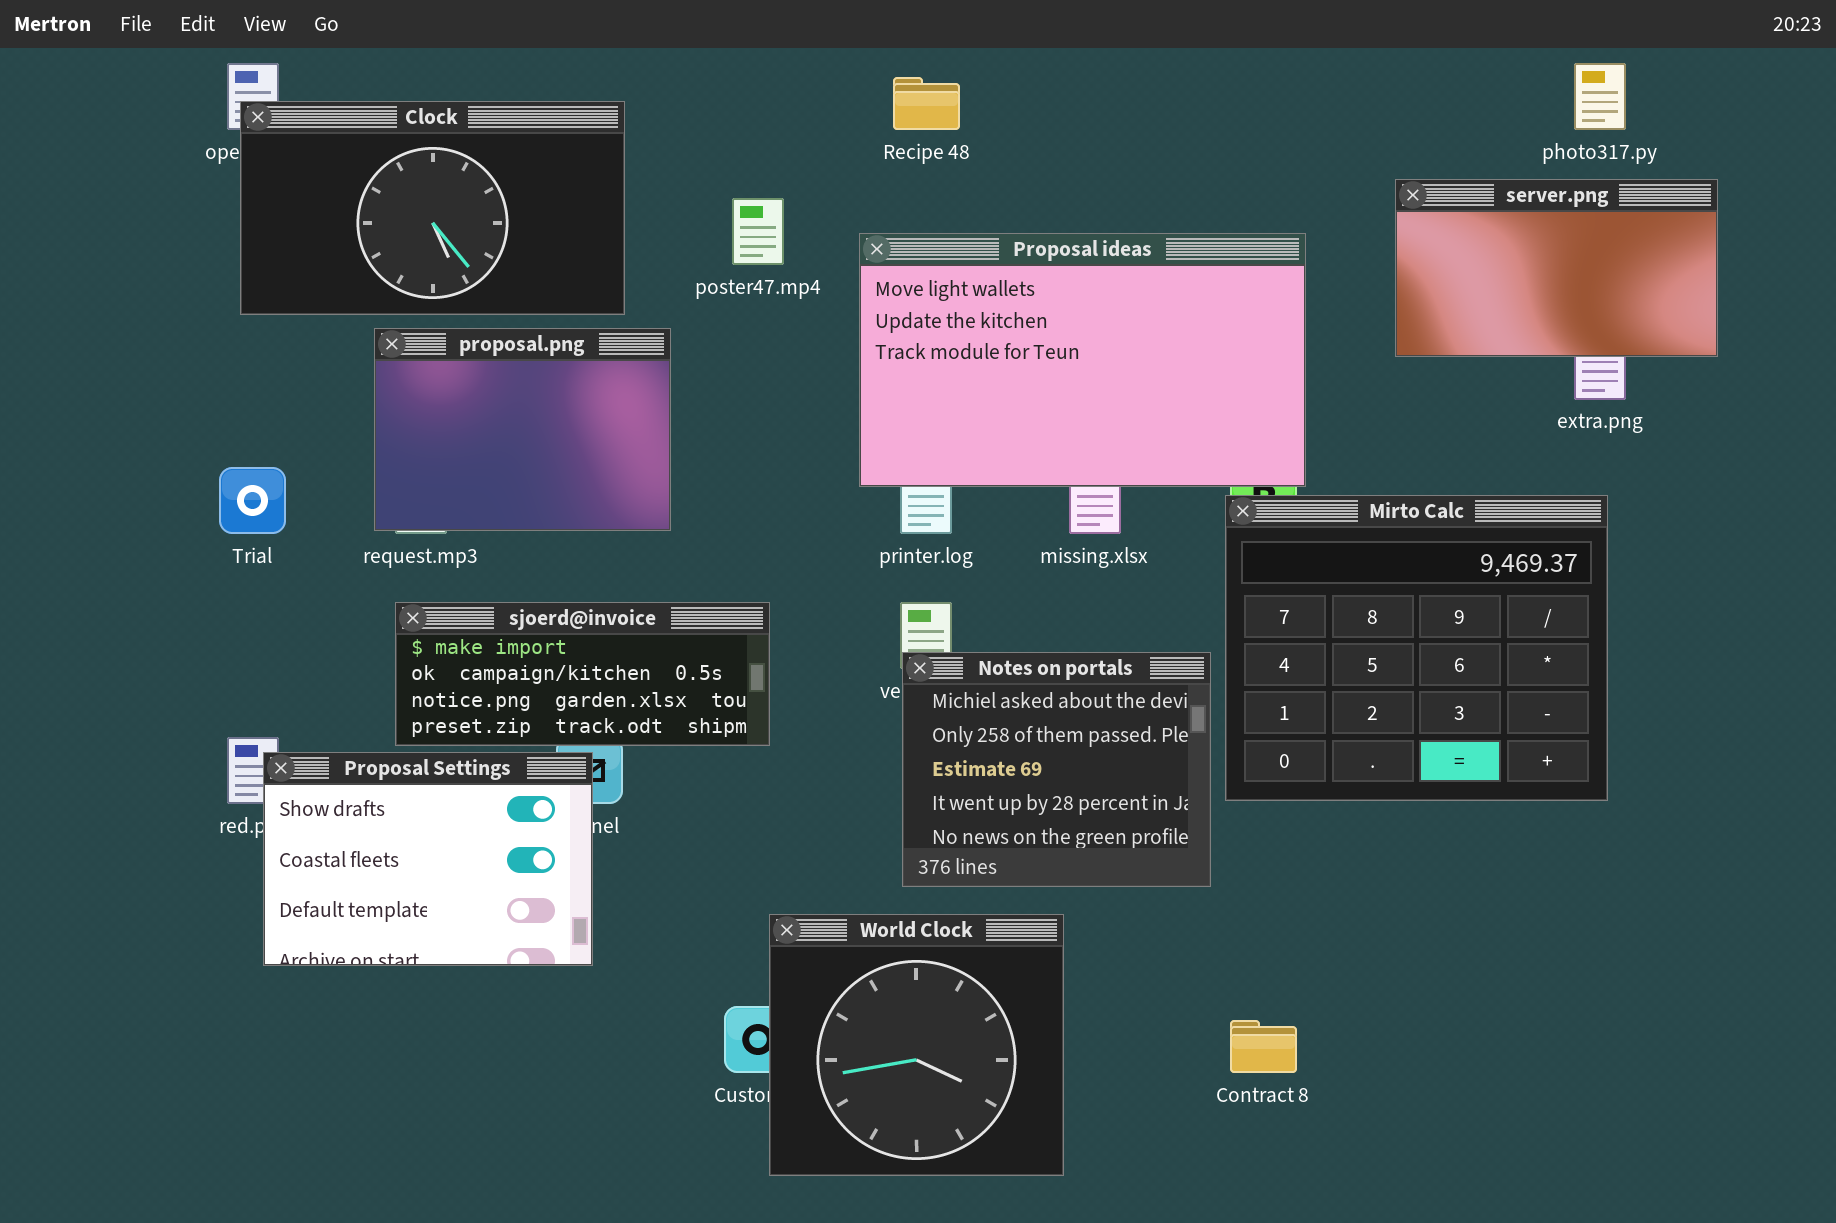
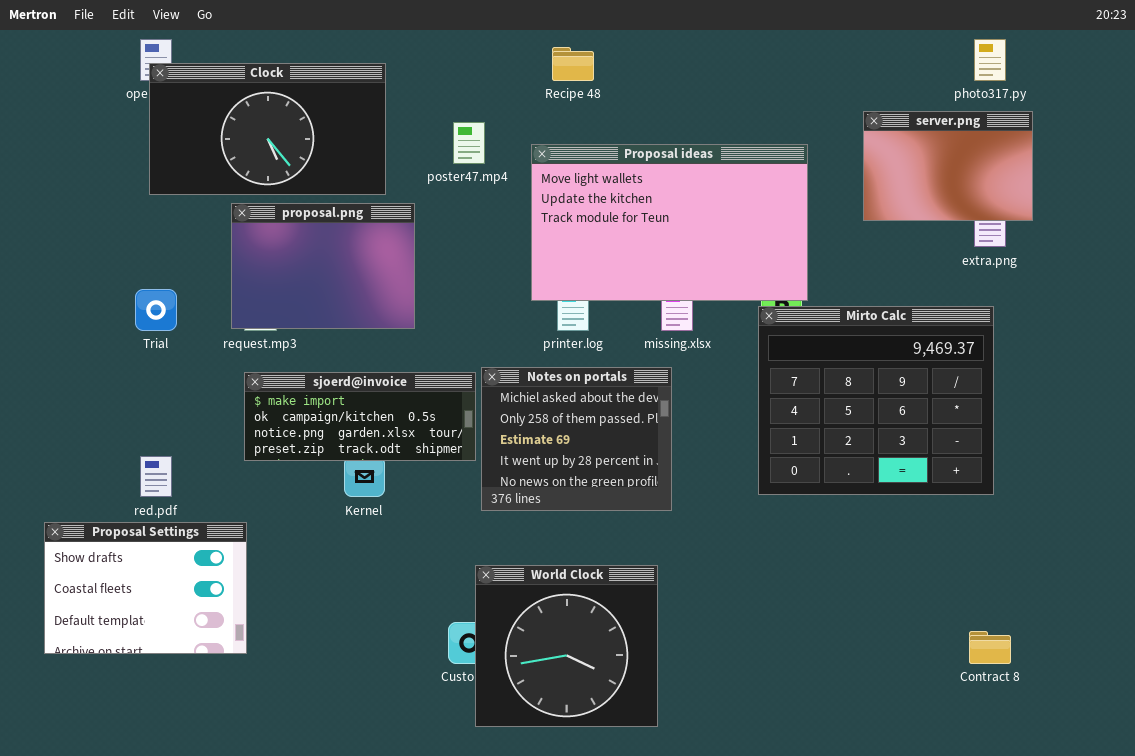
server.png: [1395,179,1718,357] -> [863,111,1033,221], resized
Notes on portals: [902,652,1211,887] -> [481,367,672,511], moved
Proposal Settings: [263,752,593,966] -> [44,522,247,654], moved
Contract 8: [1230,1020,1297,1073] -> [969,631,1011,664], moved

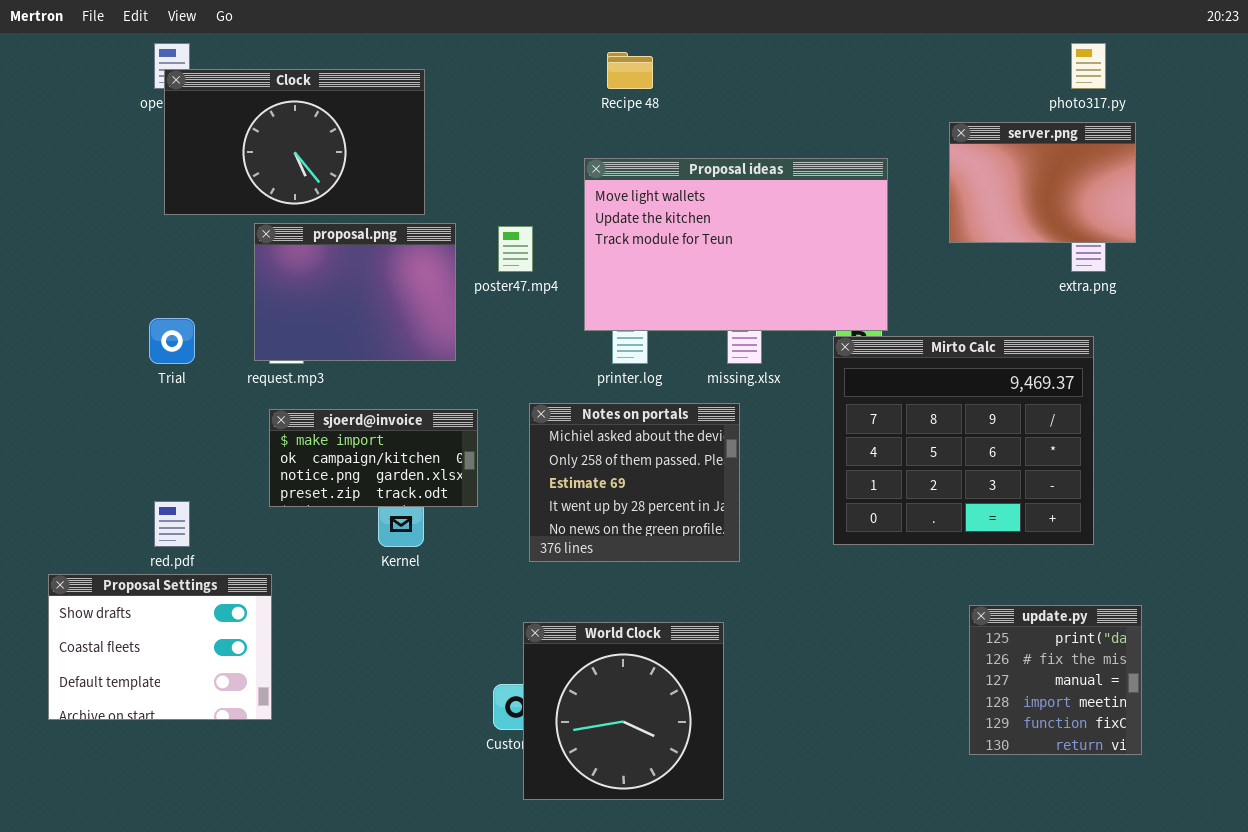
poster47.mp4: [453,122,485,164] -> [498,226,533,272], moved
sjoerd@invoice: [244,372,476,461] -> [269,409,478,507], resized
update.py: none -> [969,605,1142,755], opened

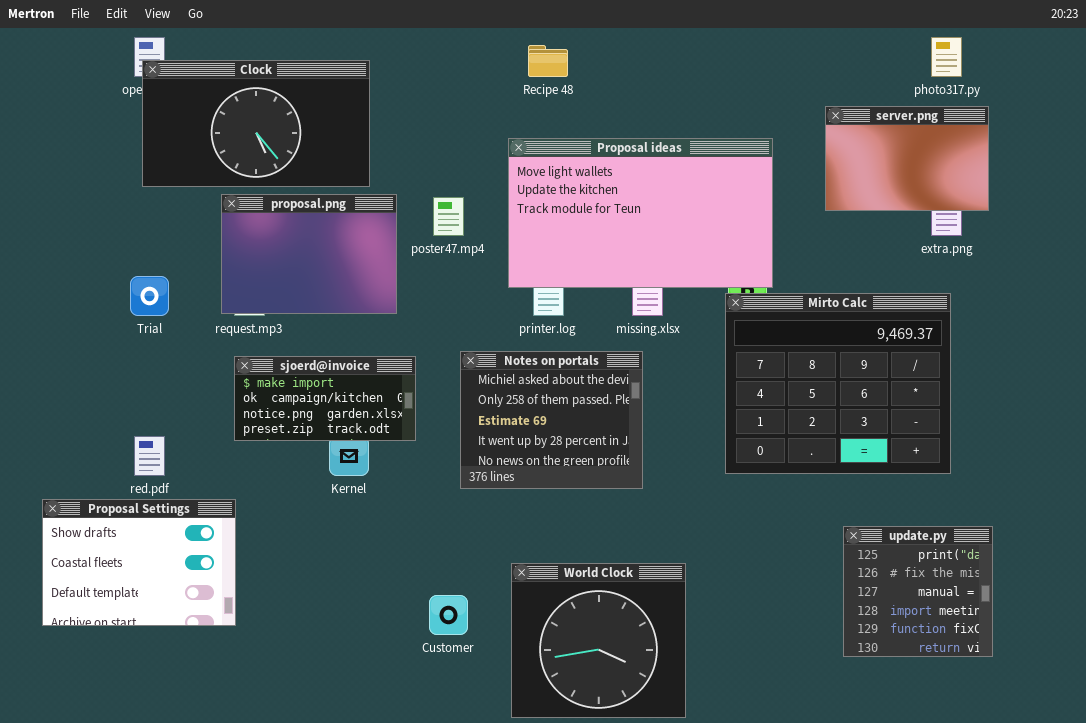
World Clock: [523,622,724,800] -> [511,563,686,718], moved

